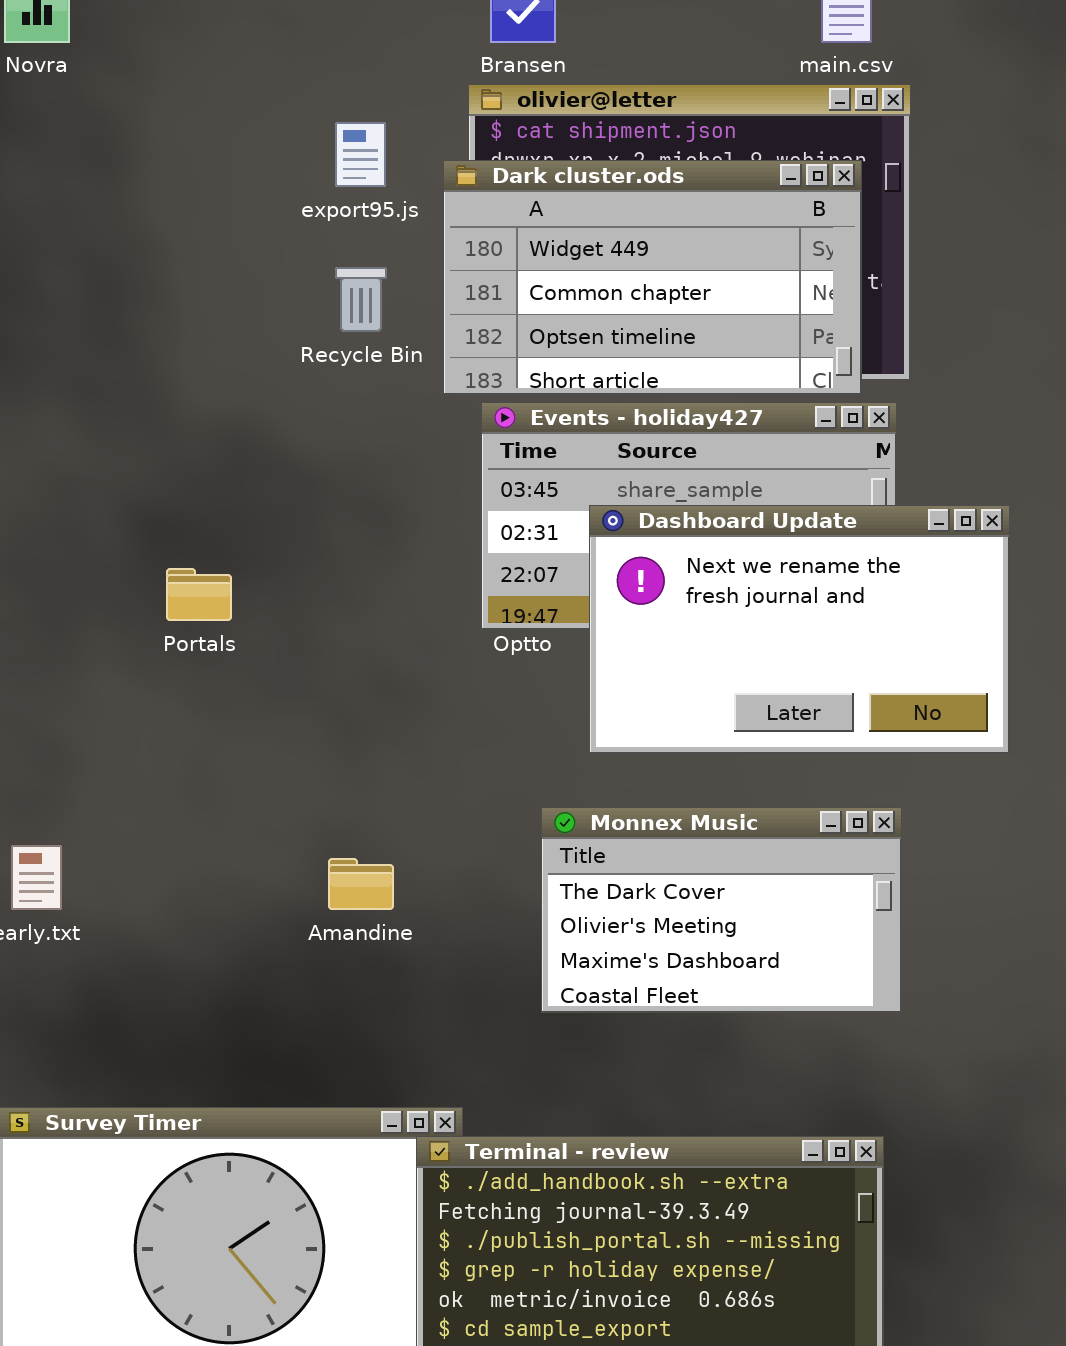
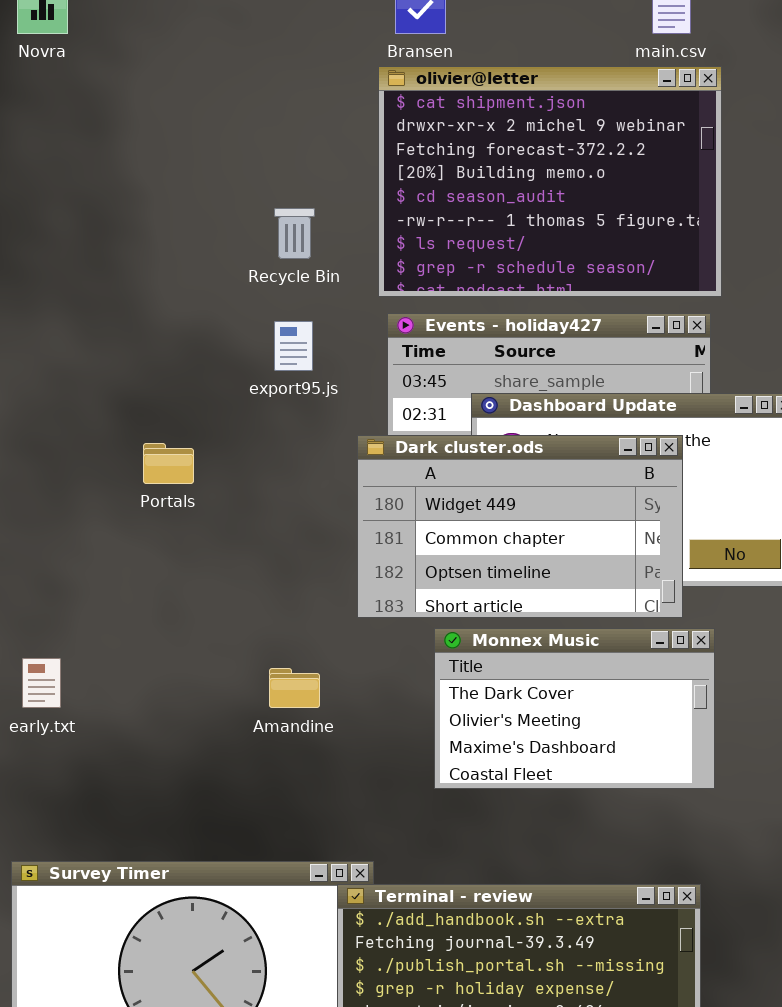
export95.js: [335,122,386,187] -> [274,321,313,371], moved
Dark cluster.ods: [443,160,862,395] -> [357,435,683,618], moved

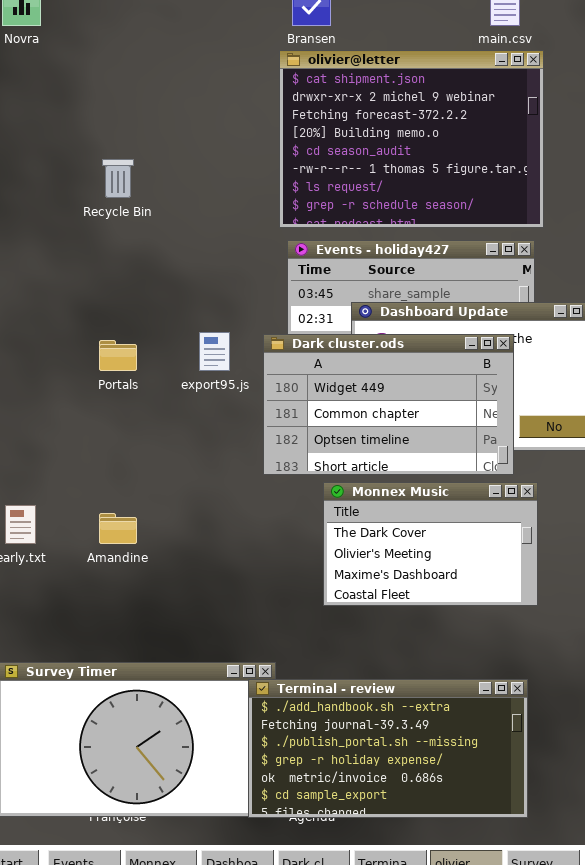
Recycle Bin: [274,208,315,259] -> [102,159,134,198], moved
export95.js: [274,321,313,371] -> [199,332,230,371], moved
Amandine: [269,668,320,708] -> [99,513,137,544], moved

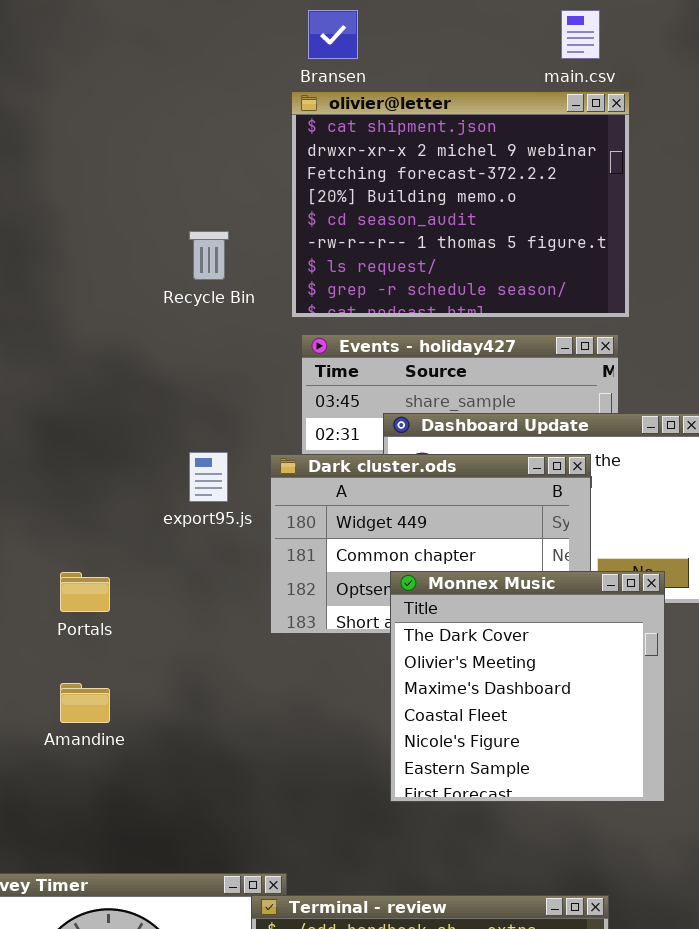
Recycle Bin: [102,159,134,198] -> [189,231,229,280], moved
Portals: [99,340,137,371] -> [60,572,110,612], moved
Monnex Music: [323,482,538,606] -> [390,571,665,802], moved, resized

